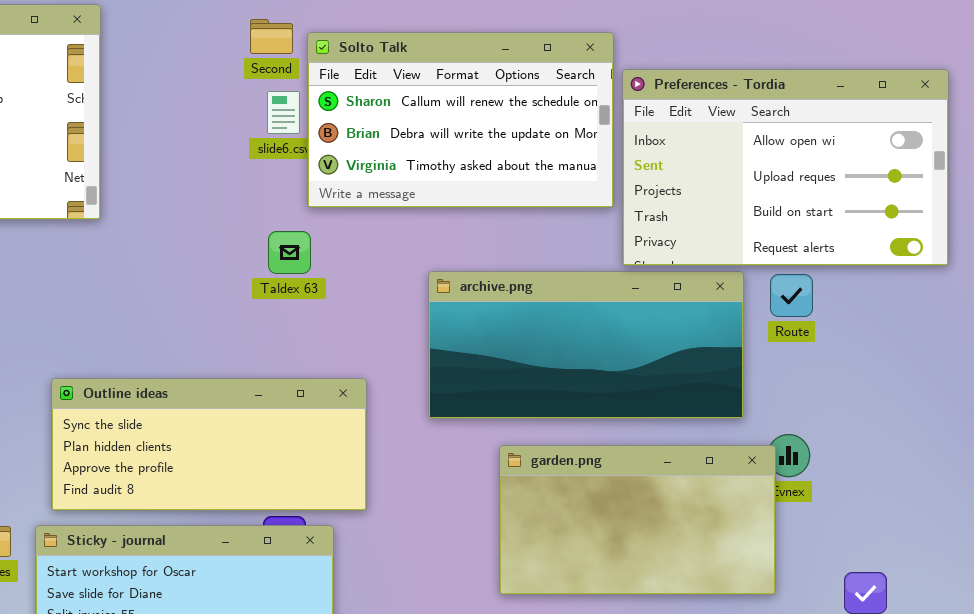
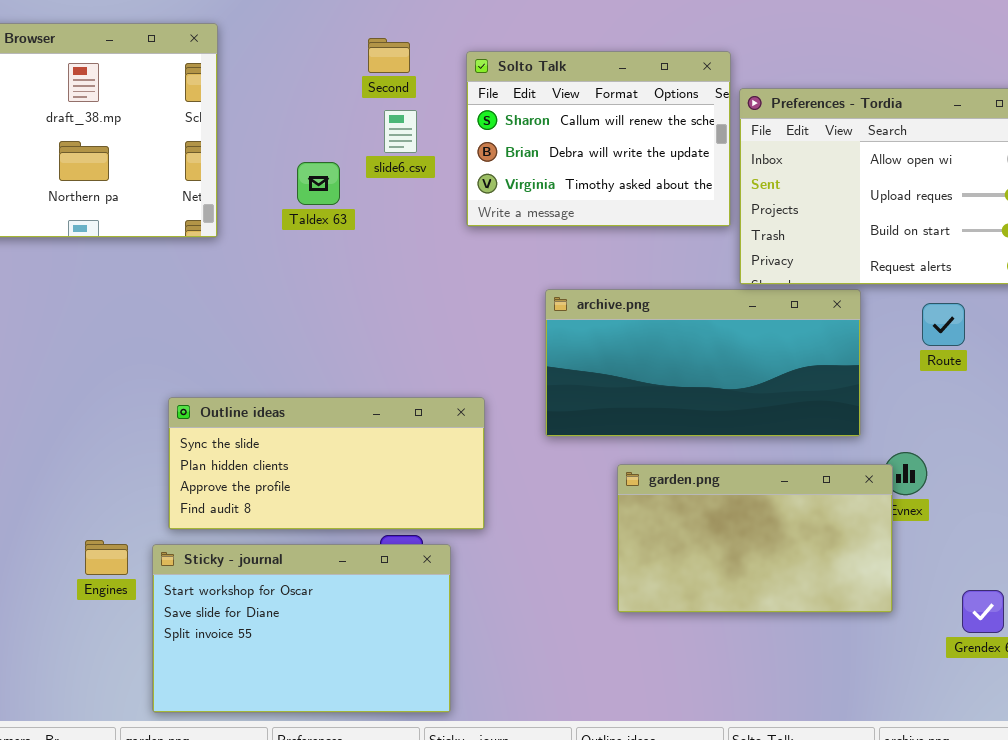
Solto Talk: [307,32,614,208] -> [466,51,731,227], resized
Taldex 63: [268,231,311,274] -> [297,162,340,205], moved
Route: [770,274,813,317] -> [922,303,965,346], moved

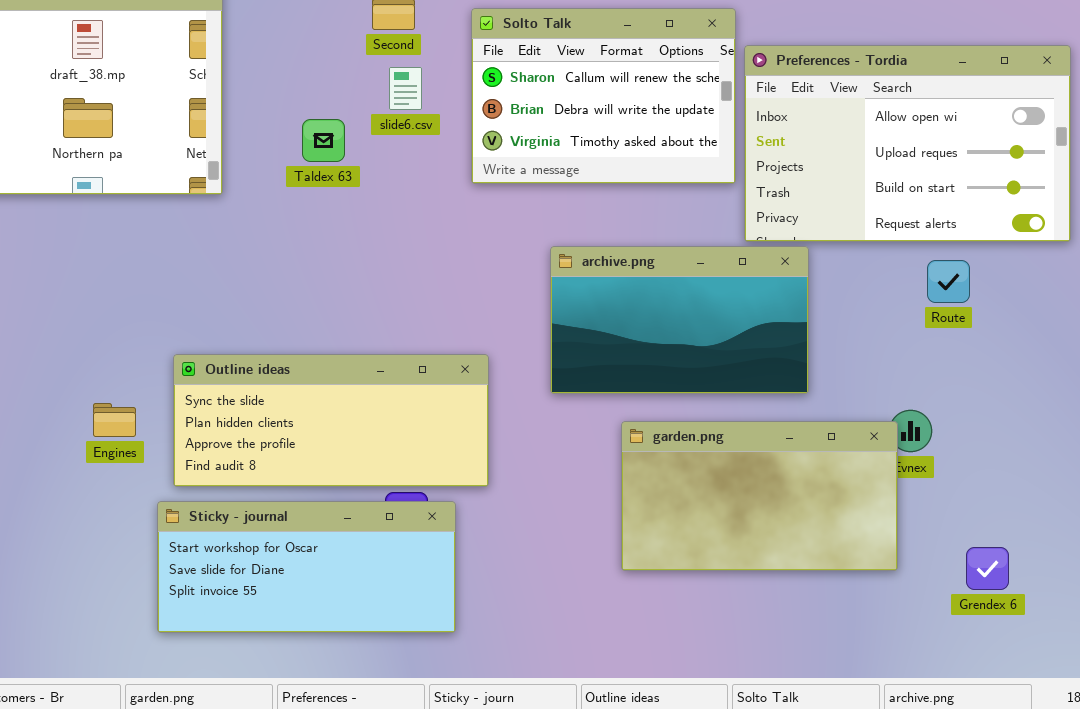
archive.png: [545,289,861,437] -> [550,246,809,394], resized
Engines: [85,540,128,575] -> [93,403,136,437], moved
Sticky - journal: [152,544,451,713] -> [157,501,456,633], resized

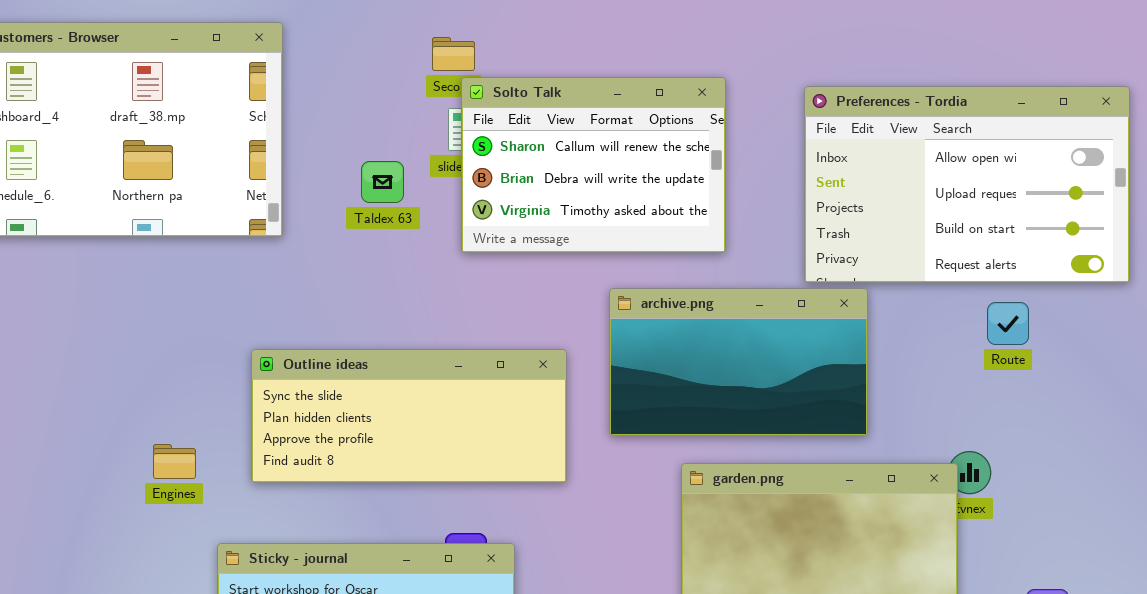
Solto Talk: [471,8,736,184] -> [461,77,726,253], moved
Outline ideas: [173,354,489,487] -> [251,349,567,483], moved

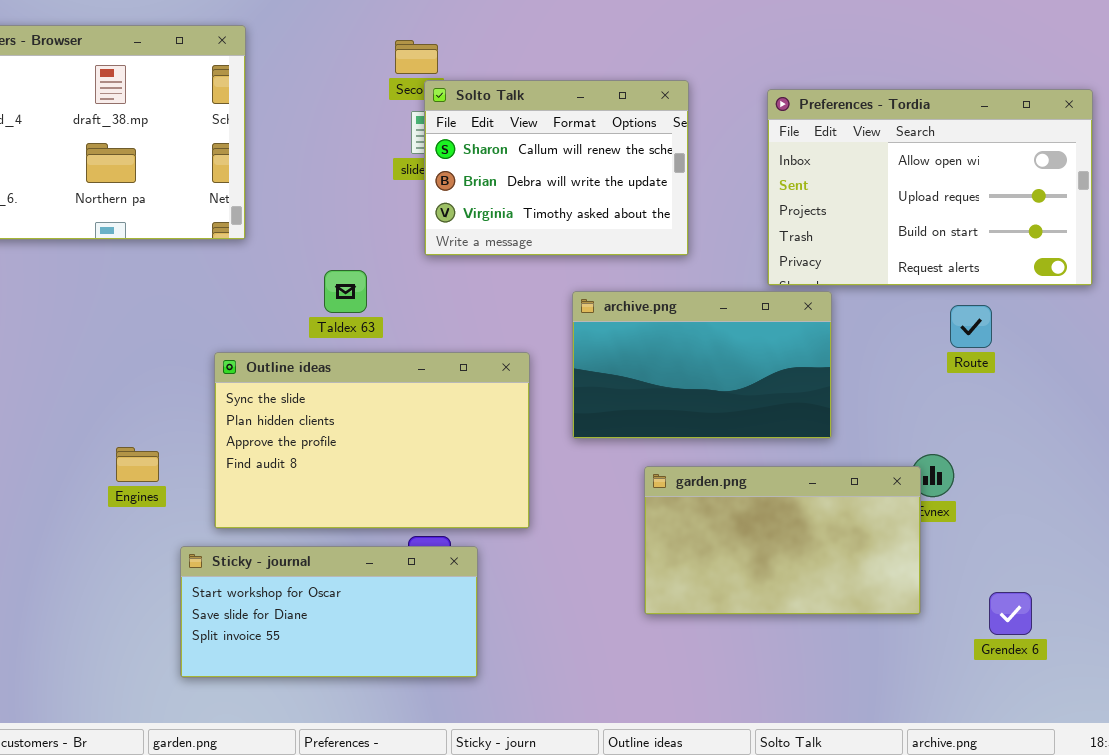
Taldex 63: [361,161,404,203] -> [324,270,367,313], moved
Outline ideas: [251,349,567,483] -> [214,352,530,529], resized

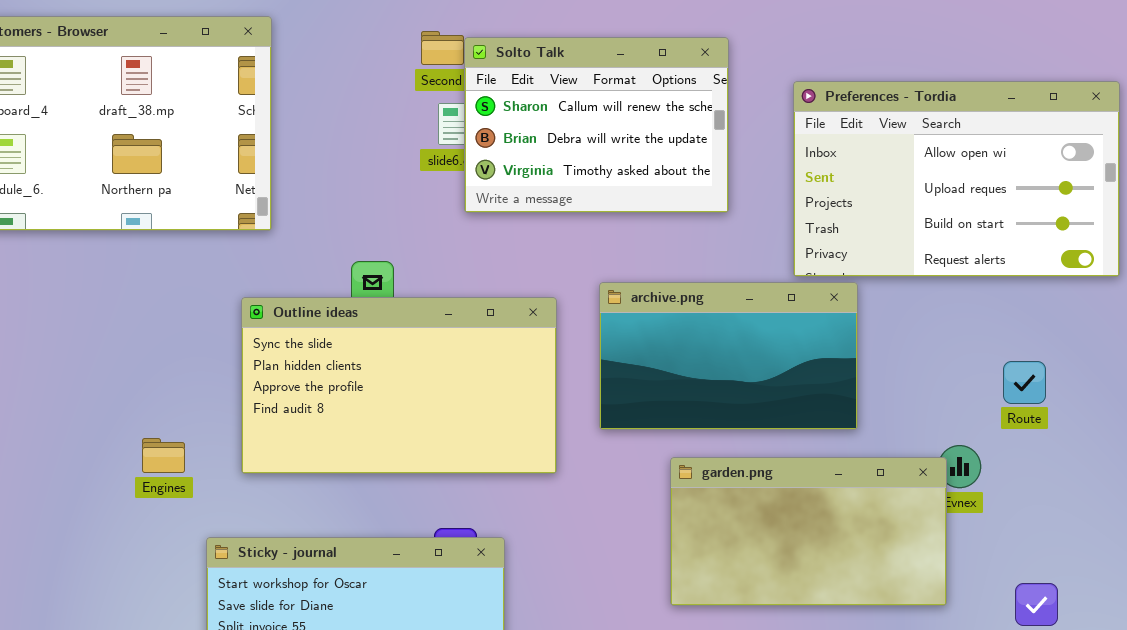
Solto Talk: [424,80,689,256] -> [464,37,729,213], moved
Route: [950,305,992,348] -> [1003,361,1046,404], moved
Outline ideas: [214,352,530,529] -> [241,297,557,474], moved

